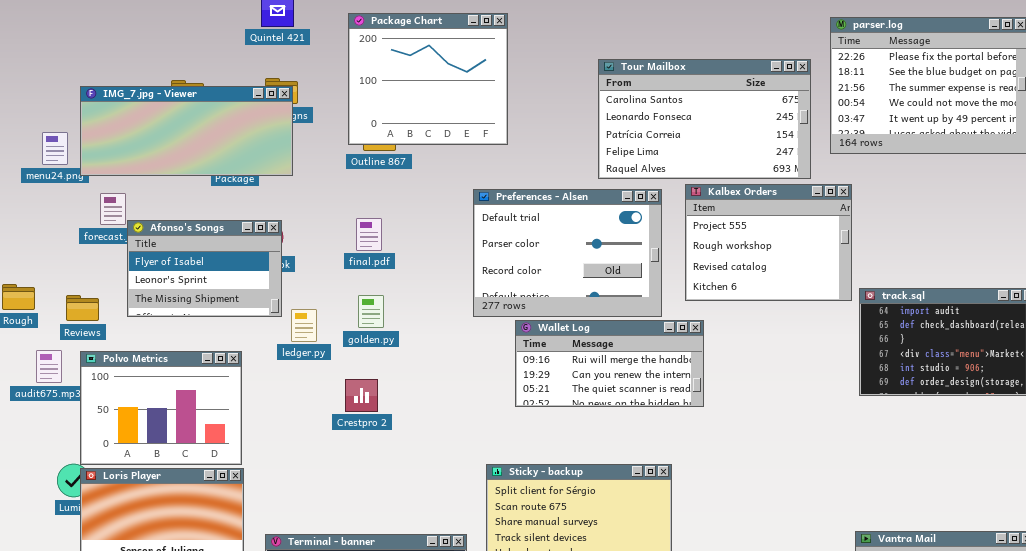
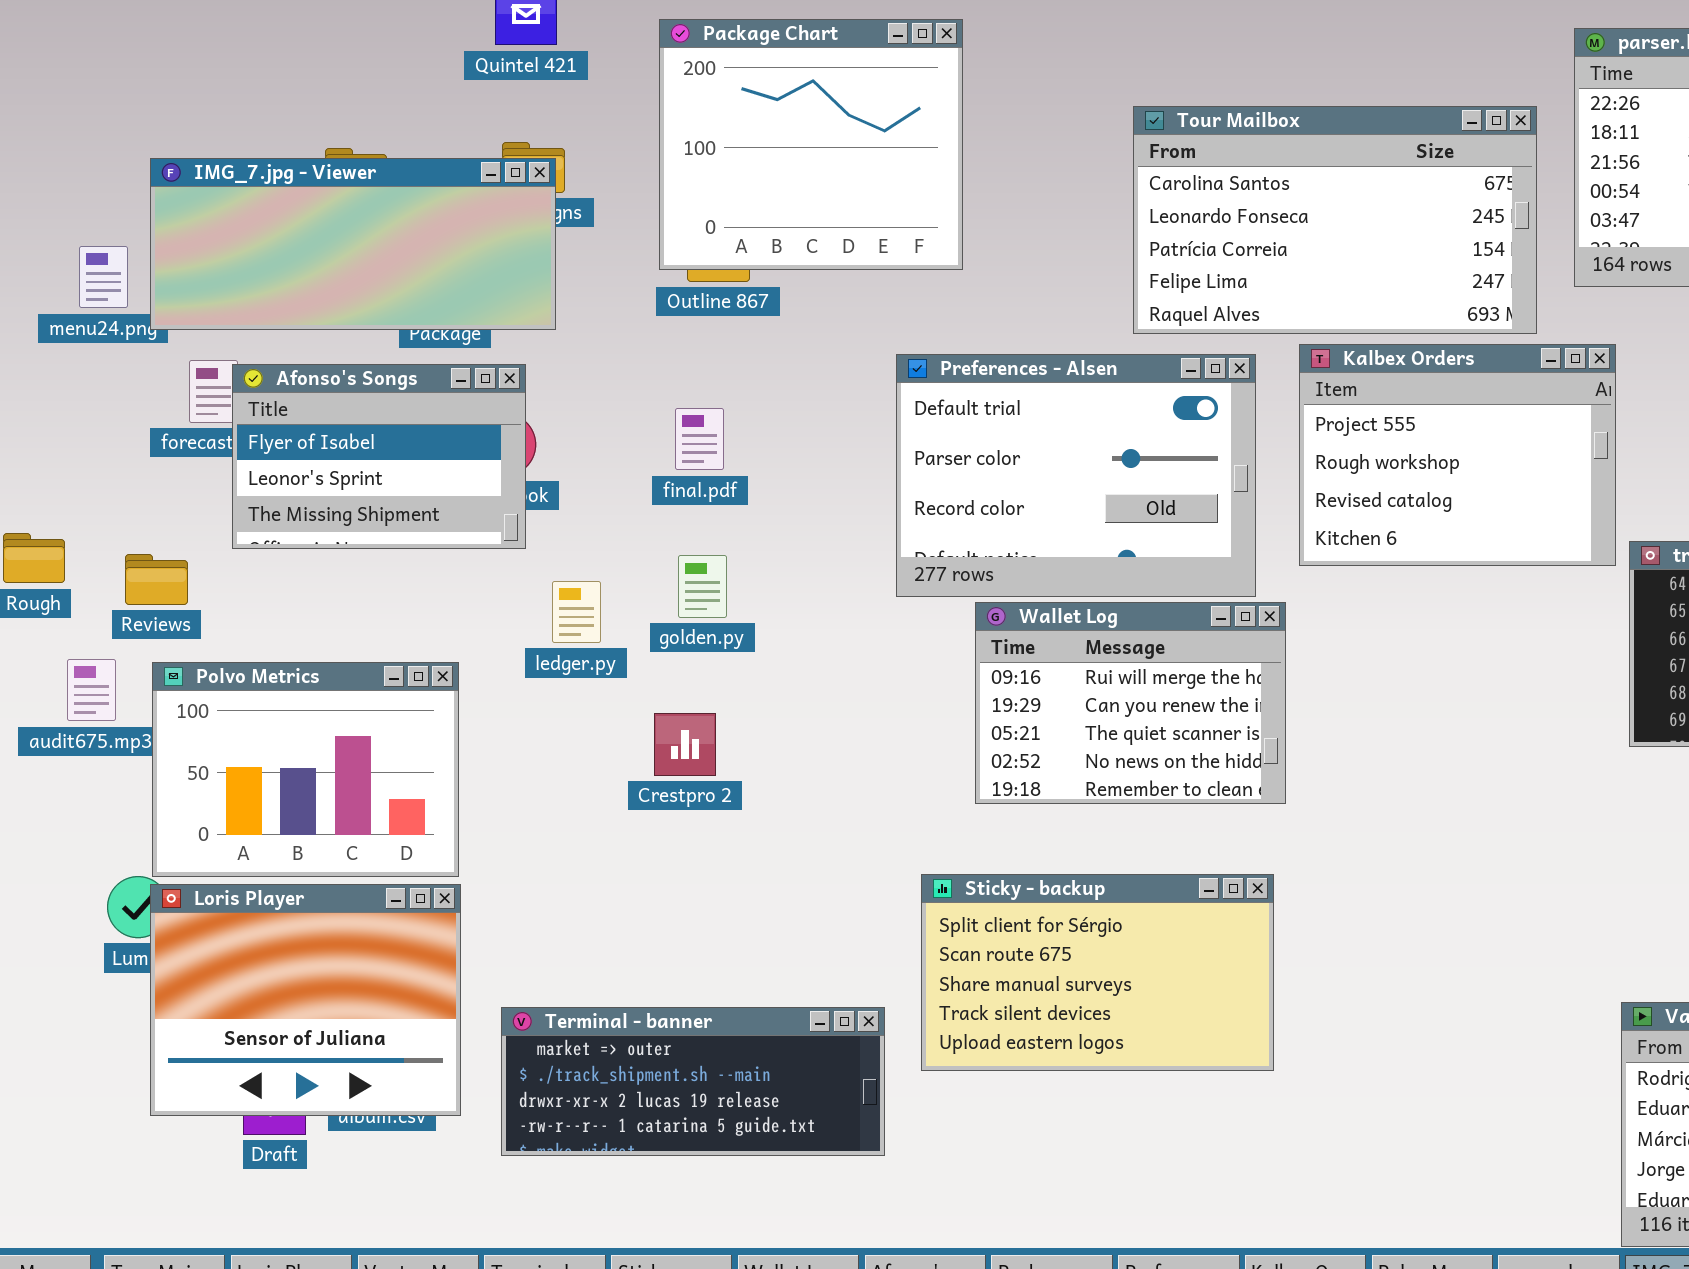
Afonso's Songs: [127,220,282,317] -> [232,364,526,549], moved
Wallet Log: [515,320,704,407] -> [975,602,1286,804], resized

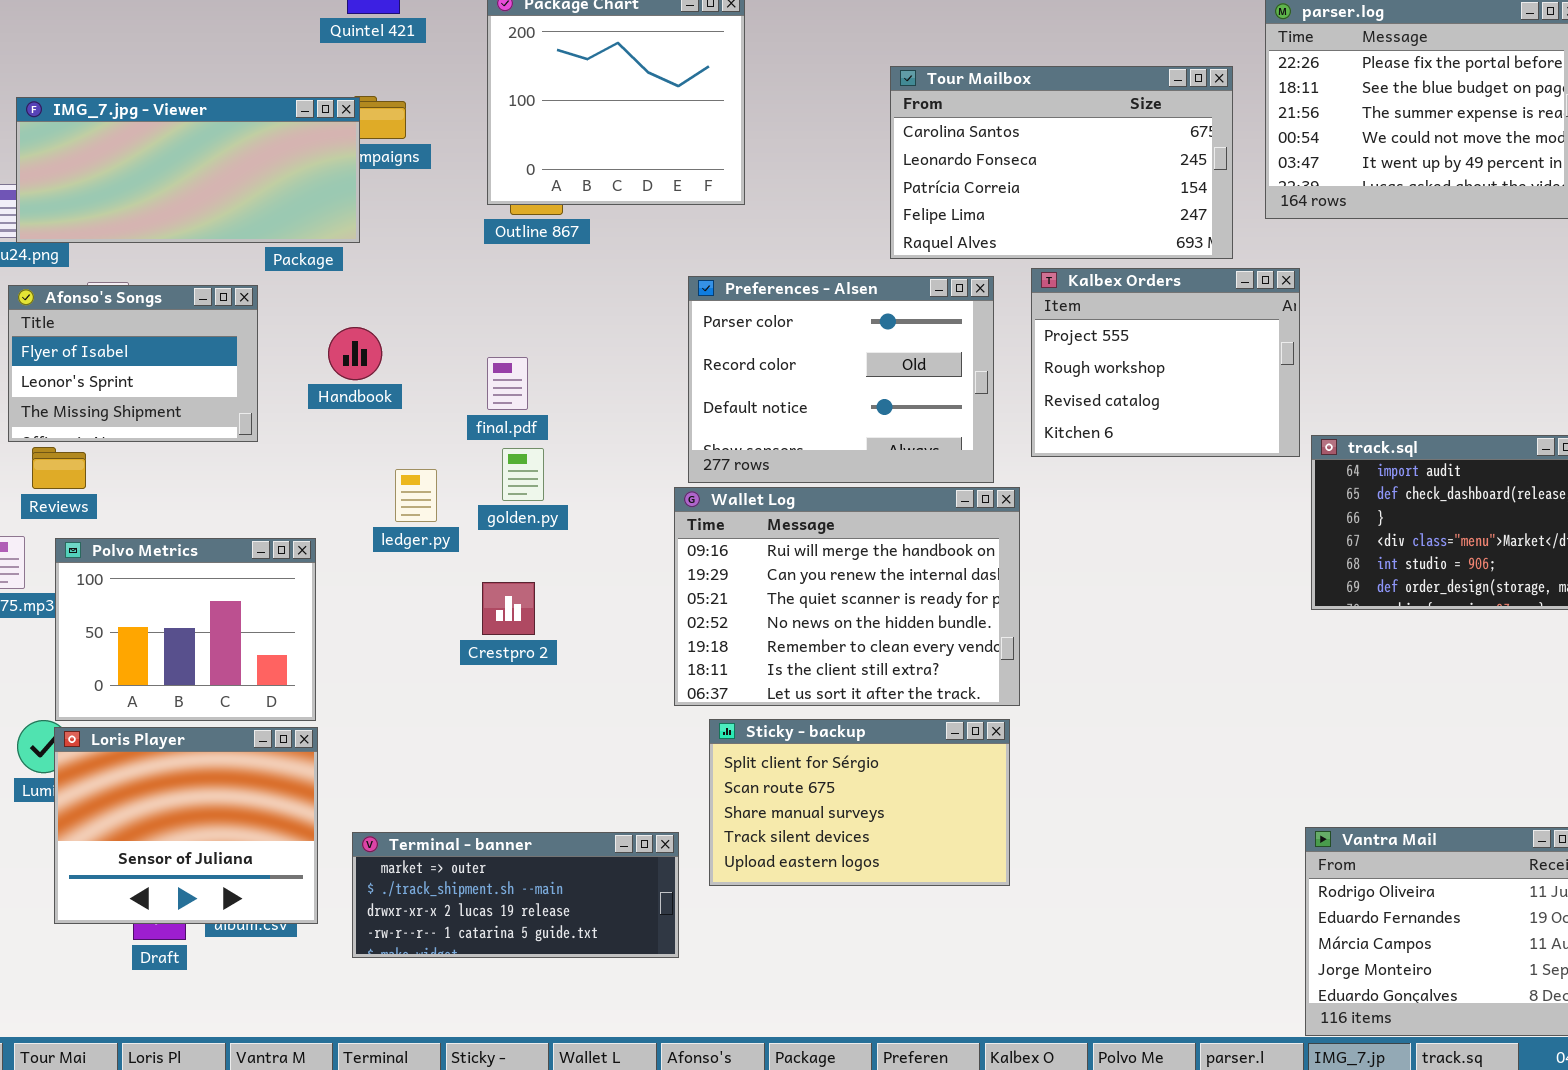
IMG_7.jpg - Viewer: [150,158,556,330] -> [16,97,360,243], moved
Preferences - Alsen: [896,354,1256,597] -> [688,276,994,483], scrolled down 1 row
Afonso's Songs: [232,364,526,549] -> [8,285,258,442], moved
final.pdf: [675,408,724,470] -> [487,357,528,410], moved
Wallet Log: [975,602,1286,804] -> [674,487,1020,706], resized

